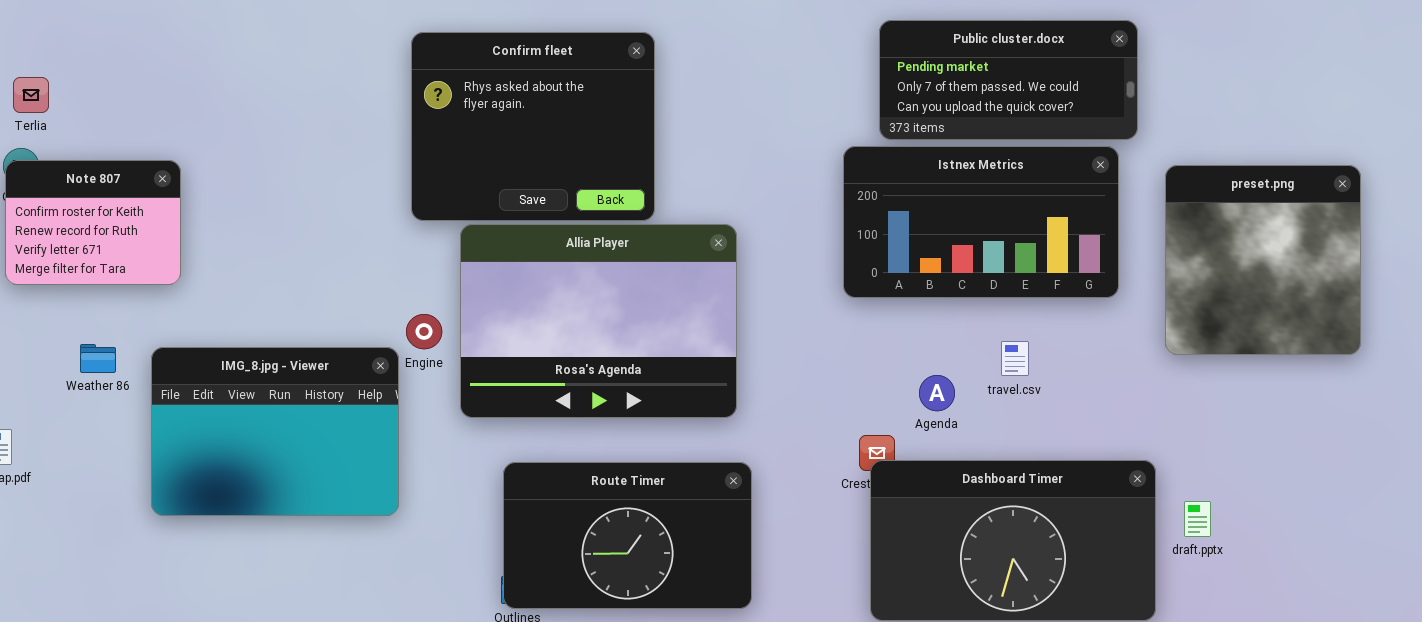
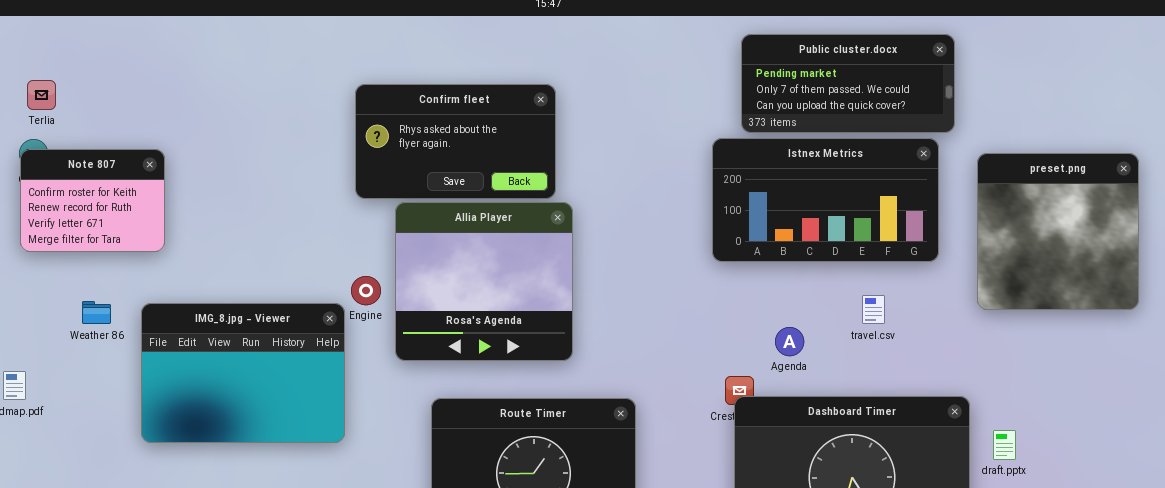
Confirm fleet: [411,32,655,221] -> [355,84,556,199], resized
Allia Player: [460,224,737,418] -> [395,202,573,361], resized
travel.csv: [1001,341,1029,376] -> [862,295,885,324], moved

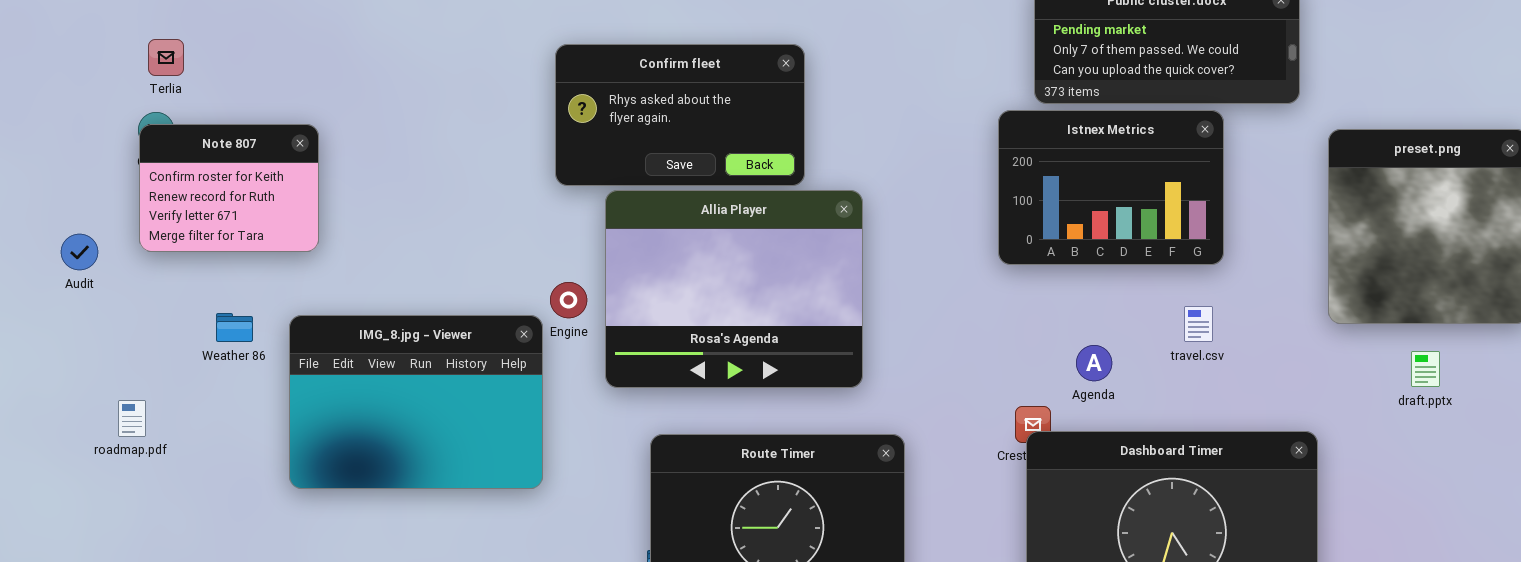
Istnex Metrics: [712,138,939,262] -> [998,110,1224,265], resized
Allia Player: [395,202,573,361] -> [605,190,863,388], resized
draft.pptx: [993,430,1016,460] -> [1411,351,1440,387], moved

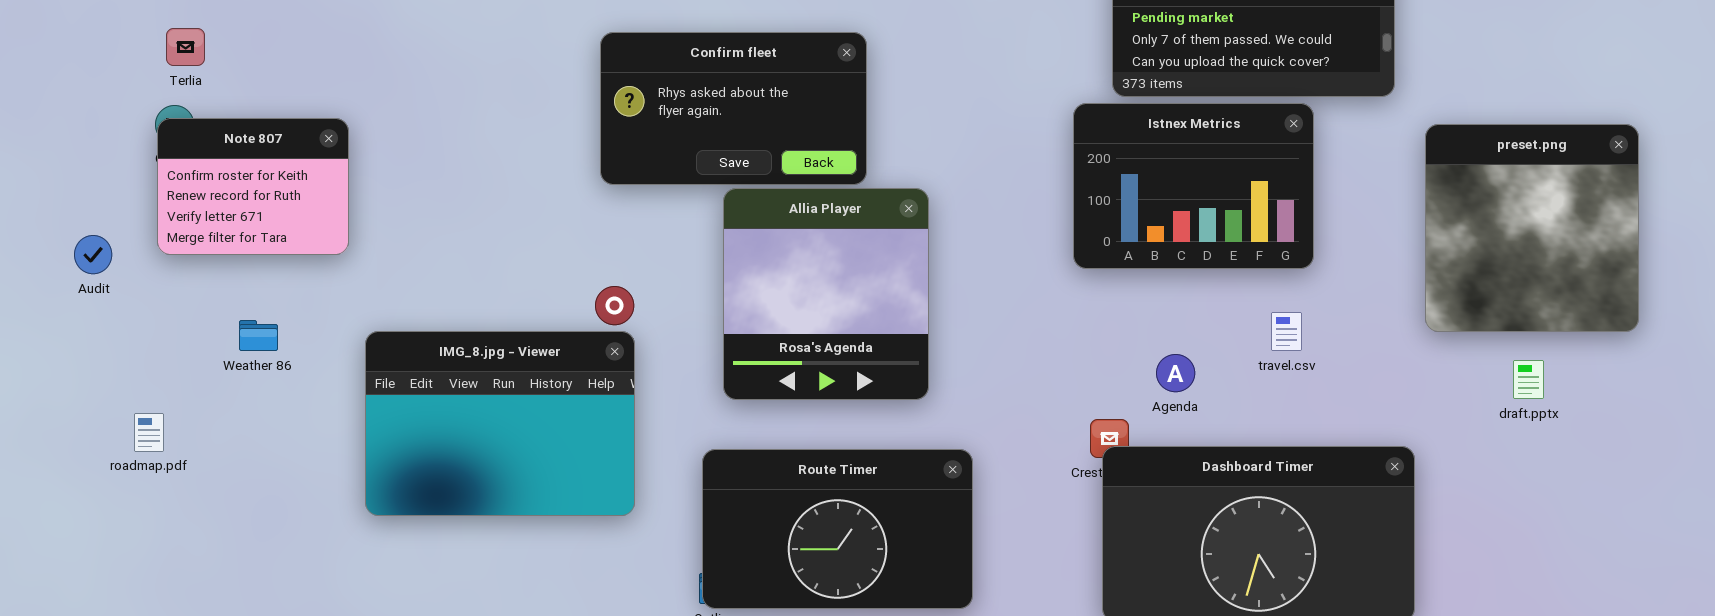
Allia Player: [605,190,863,388] -> [723,188,929,400], resized
IMG_8.jpg - Viewer: [289,315,543,489] -> [365,331,635,516], moved

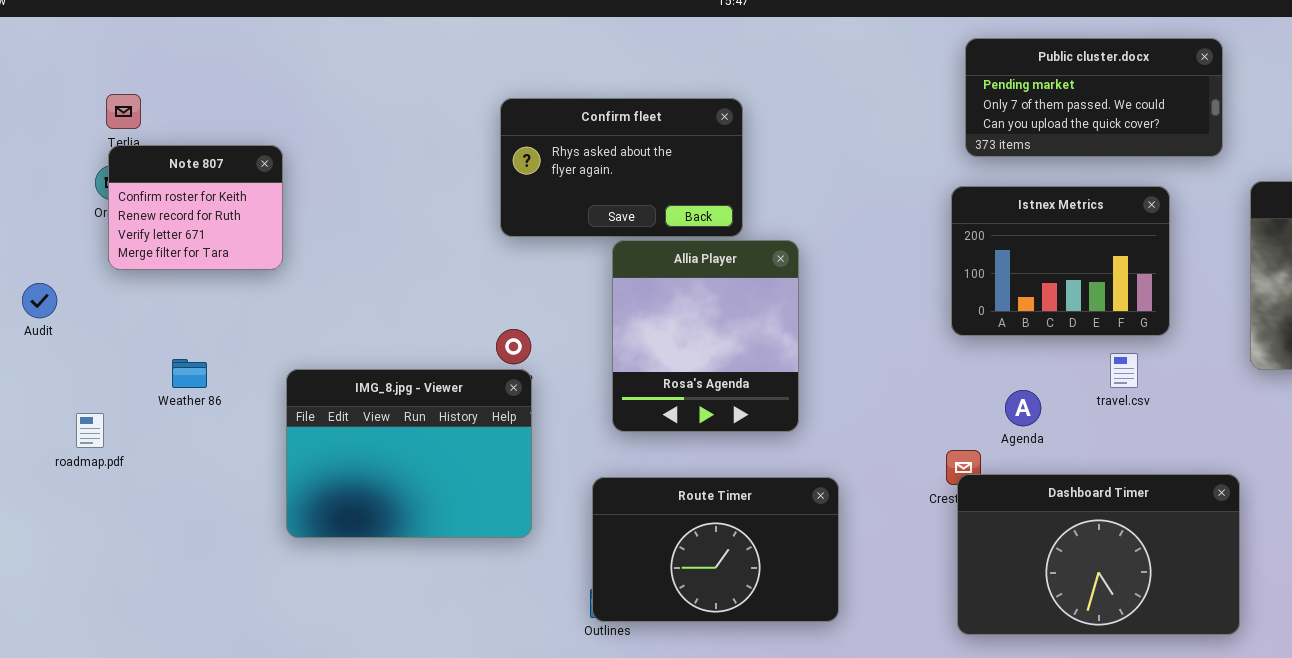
Istnex Metrics: [1073,103,1314,269] -> [951,186,1170,336], moved
Note 807: [157,118,349,255] -> [108,145,283,270], moved
roadmap.pdf: [134,413,164,452] -> [76,413,104,448], moved

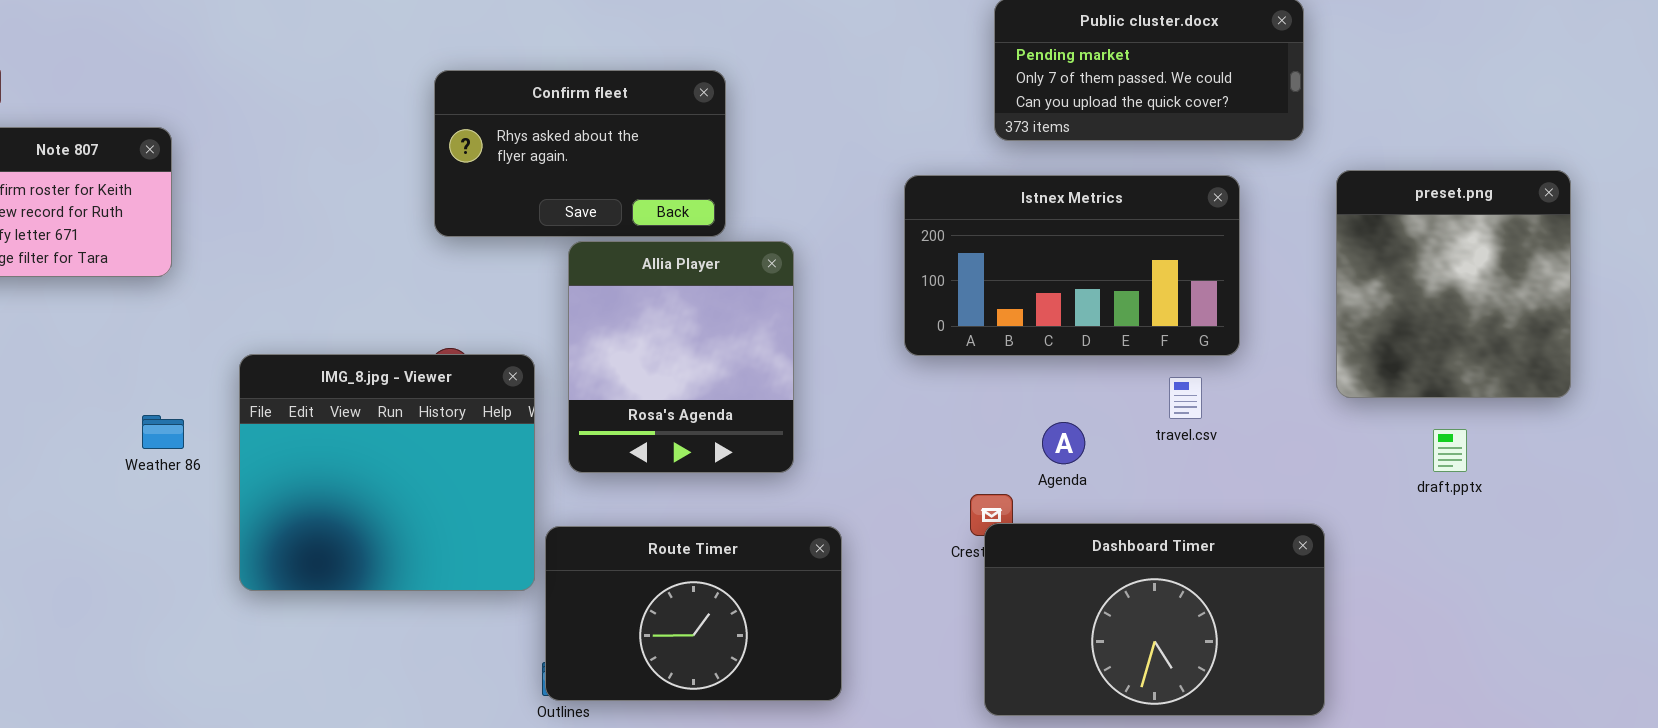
Istnex Metrics: [951,186,1170,336] -> [904,175,1240,356], resized
Weather 86: [172,359,207,388] -> [142,415,184,449], moved
IMG_8.jpg - Viewer: [286,369,532,538] -> [239,354,535,591], moved, resized

